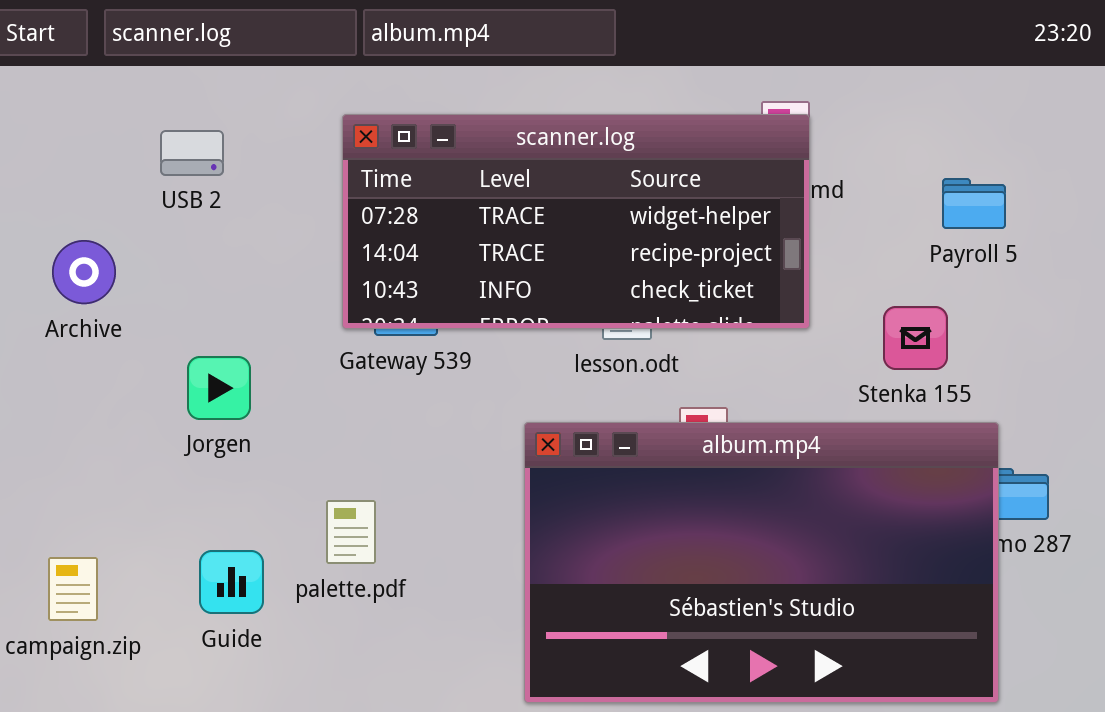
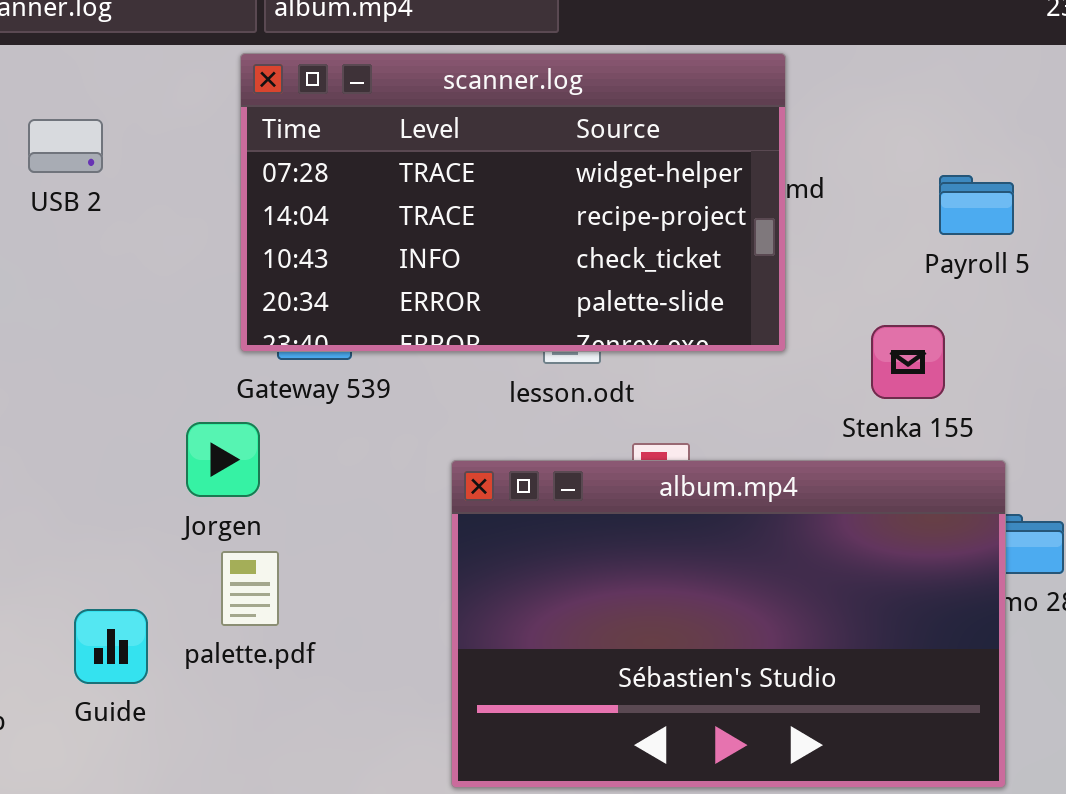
scanner.log: [342,114,810,329] -> [240,53,786,352], resized
Jorgen: [187,356,251,420] -> [186,422,260,497], moved

